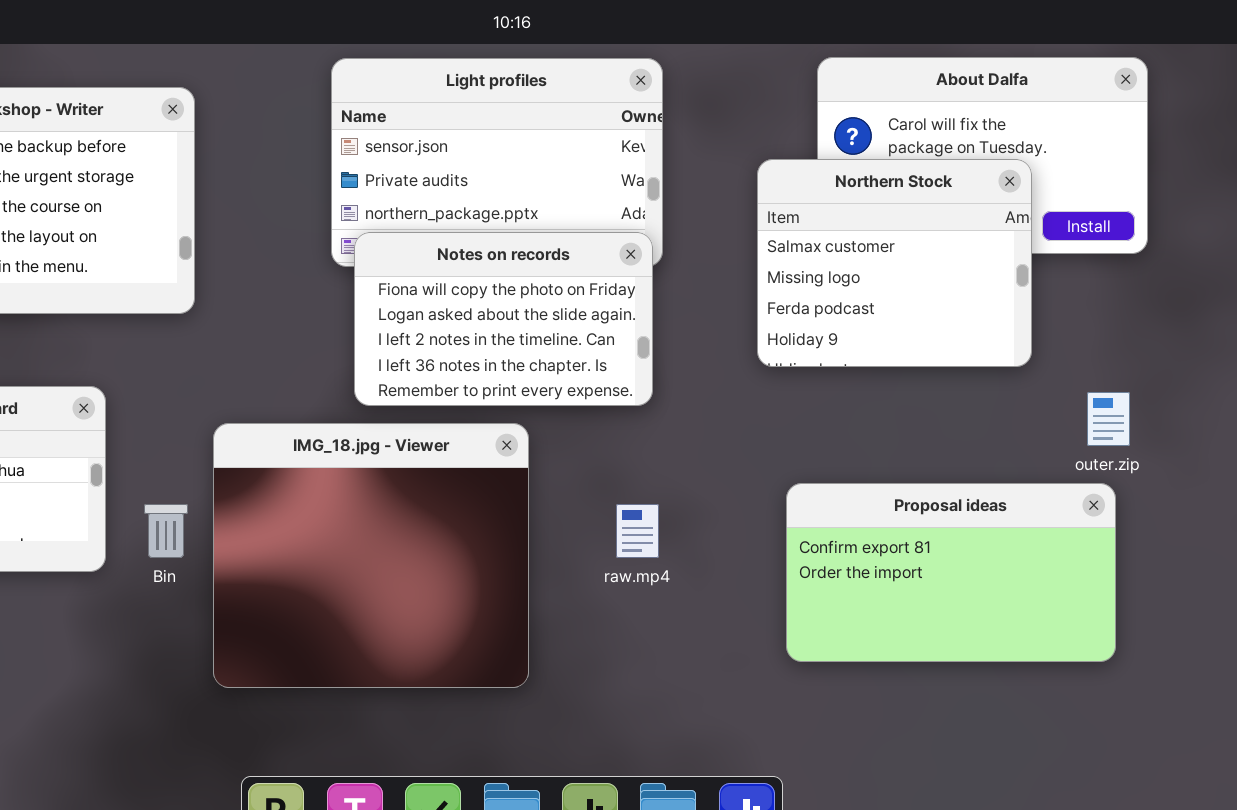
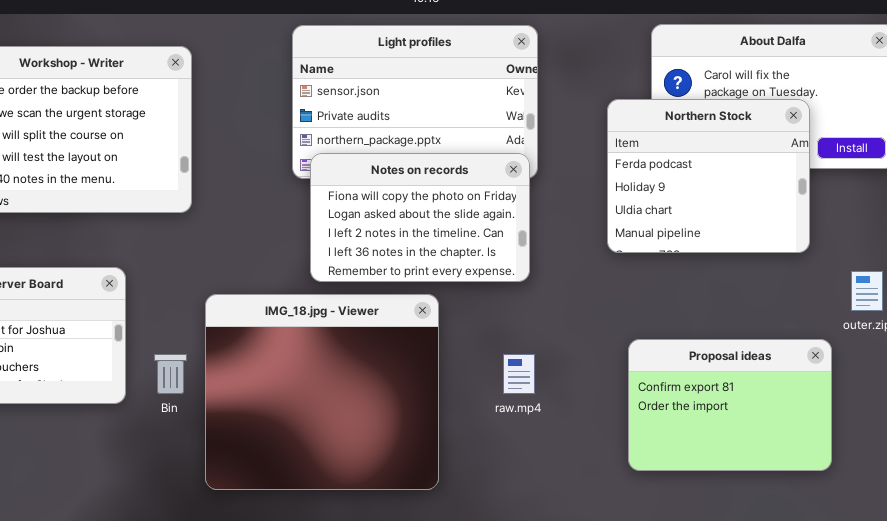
Northern Stock: [757,159,1032,367] -> [607,99,810,253], scrolled down 2 rows
Proposal ideas: [786,483,1116,662] -> [628,339,832,471], resized

